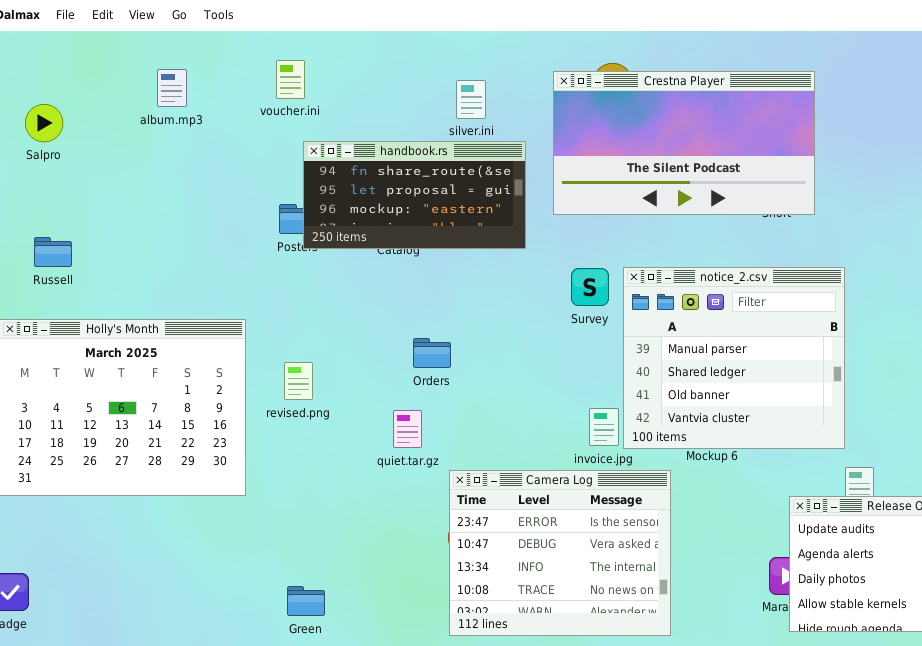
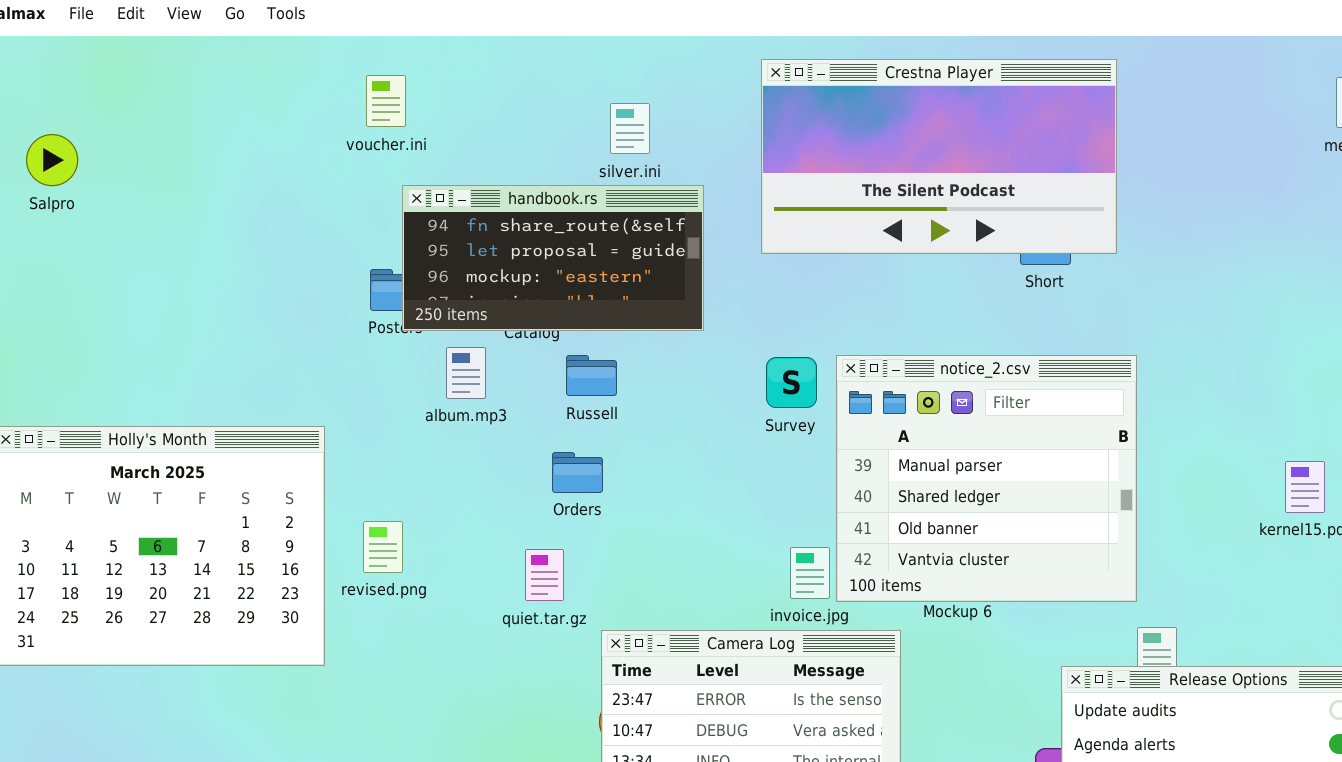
album.mp3: [157,69,187,107] -> [446,347,486,399], moved
Crestna Player: [553,71,815,215] -> [761,59,1117,254], moved
Russell: [34,237,72,267] -> [566,355,617,396], moved
revised.png: [284,362,313,400] -> [363,521,403,573], moved

